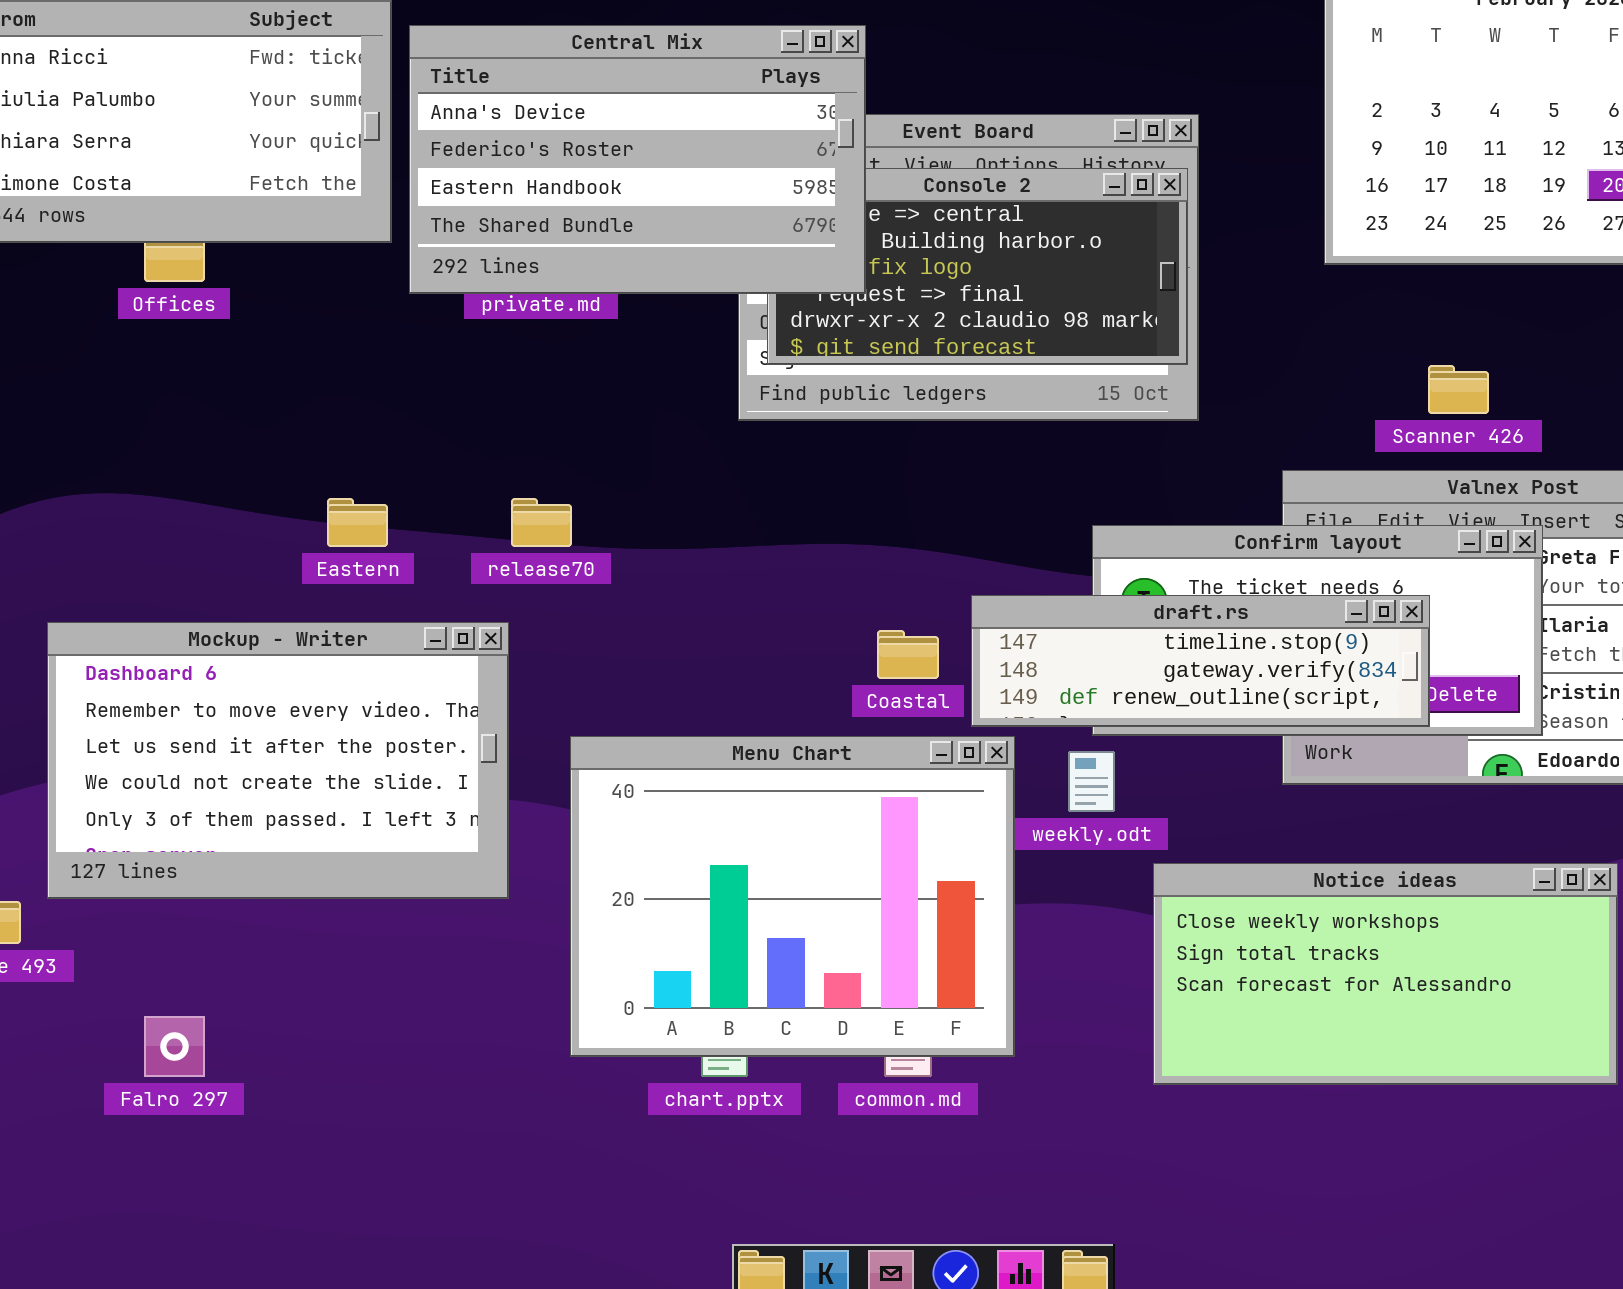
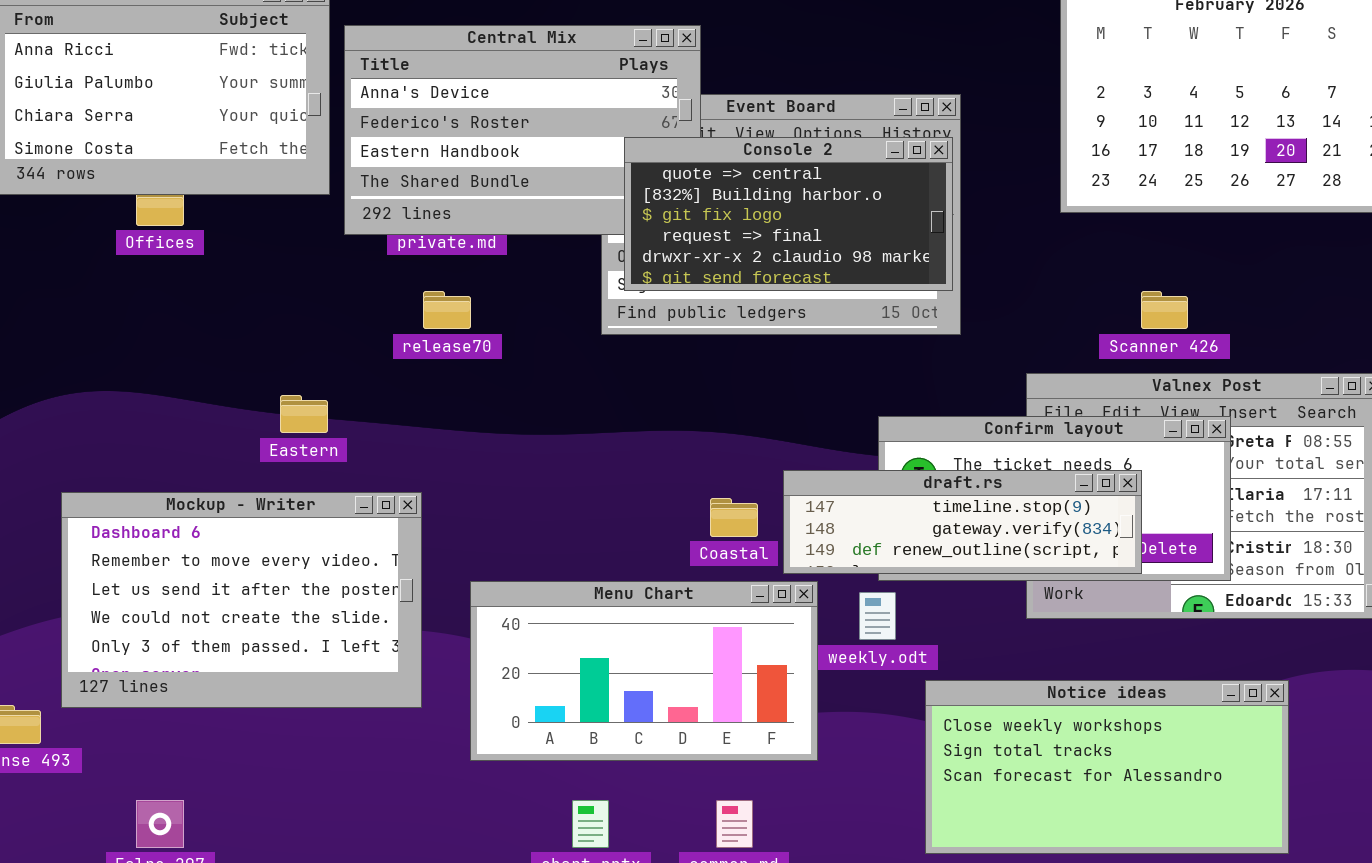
Console 2: [767,168,1188,365] -> [624,137,953,291], raised
release70: [511,498,572,547] -> [423,291,471,329], moved
Menu Chart: [570,736,1015,1057] -> [470,581,818,761], resized

